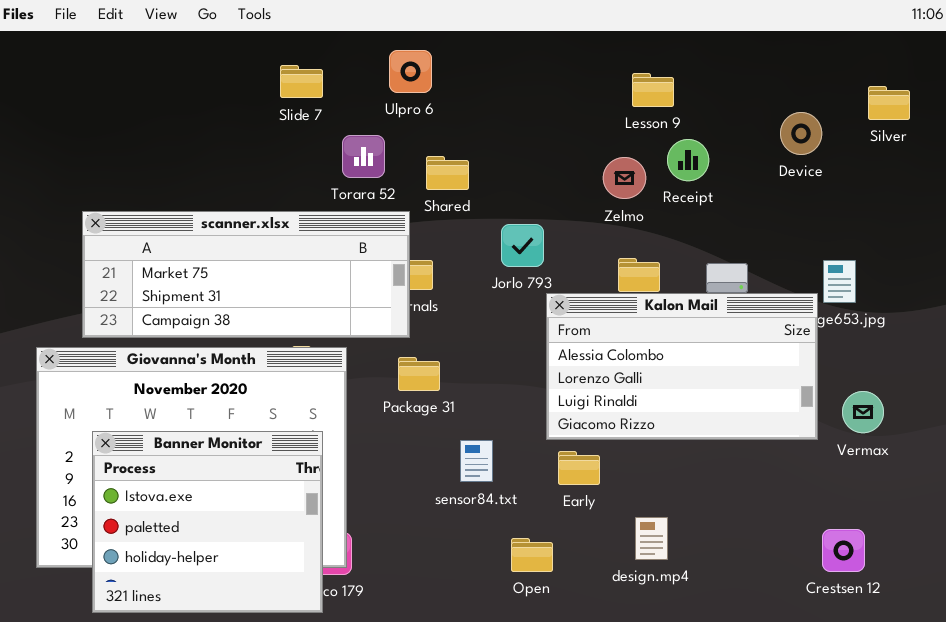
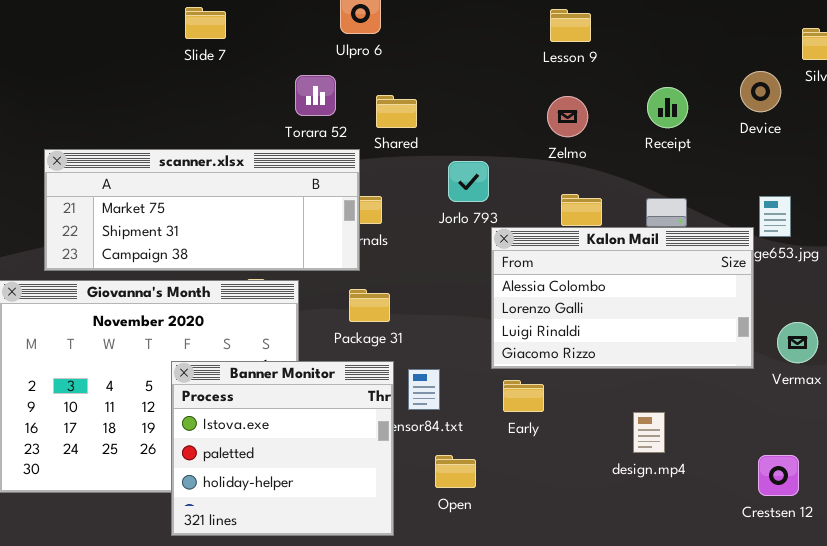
Slide 7: [280,65,323,98] -> [185,7,226,39], moved
Lesson 9: [632,73,674,107] -> [550,9,591,42], moved
Device: [780,112,822,155] -> [740,71,781,112], moved
Receipt: [667,139,709,181] -> [647,87,688,128], moved
Banner Monitor: [92,431,323,613] -> [171,361,394,536], moved
design.mp4: [635,517,668,560] -> [633,412,665,453], moved
Open: [511,538,553,572] -> [435,455,476,488], moved

